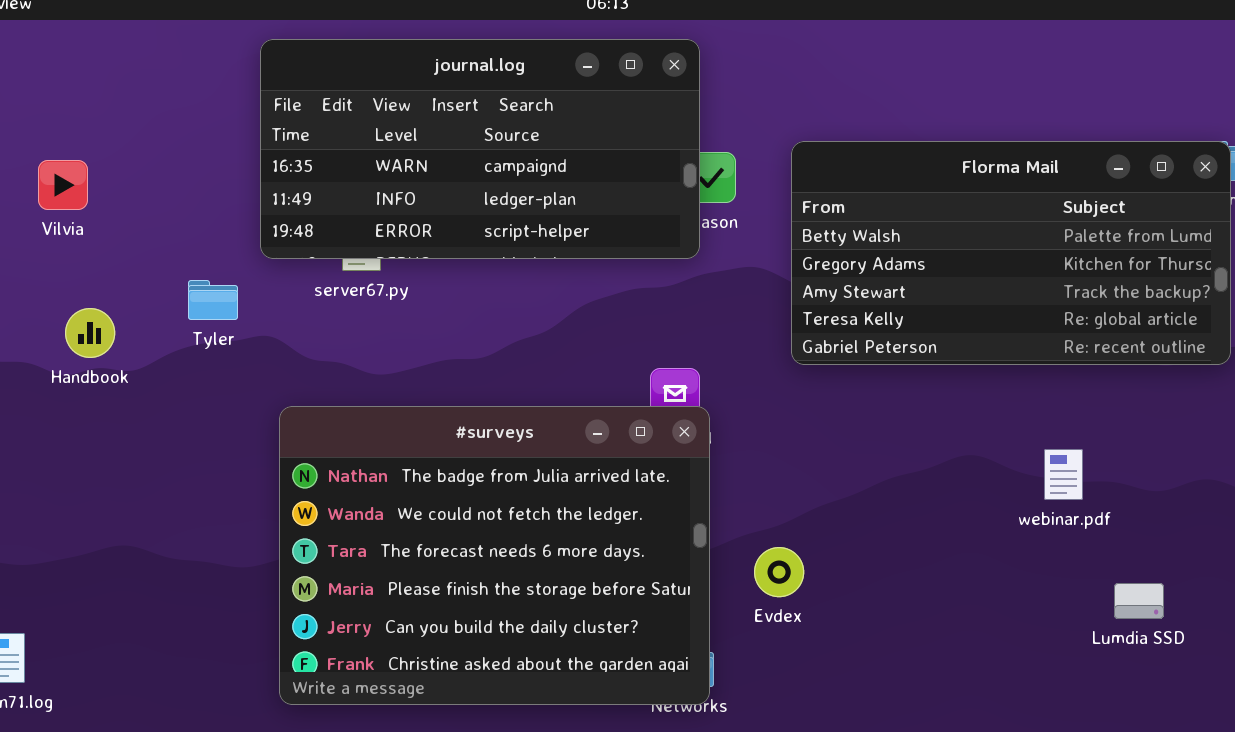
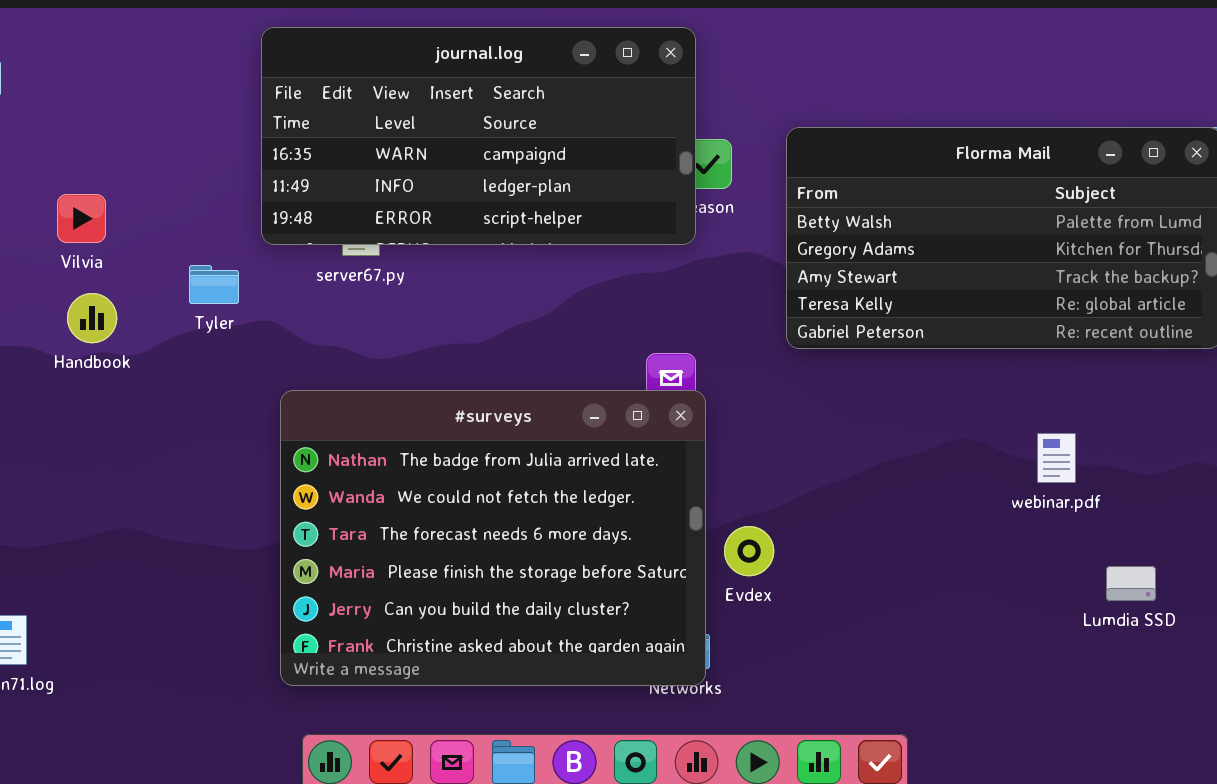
Vilvia: [38,160,88,210] -> [57,194,106,243], moved
Evdex: [754,547,804,597] -> [724,526,774,576], moved

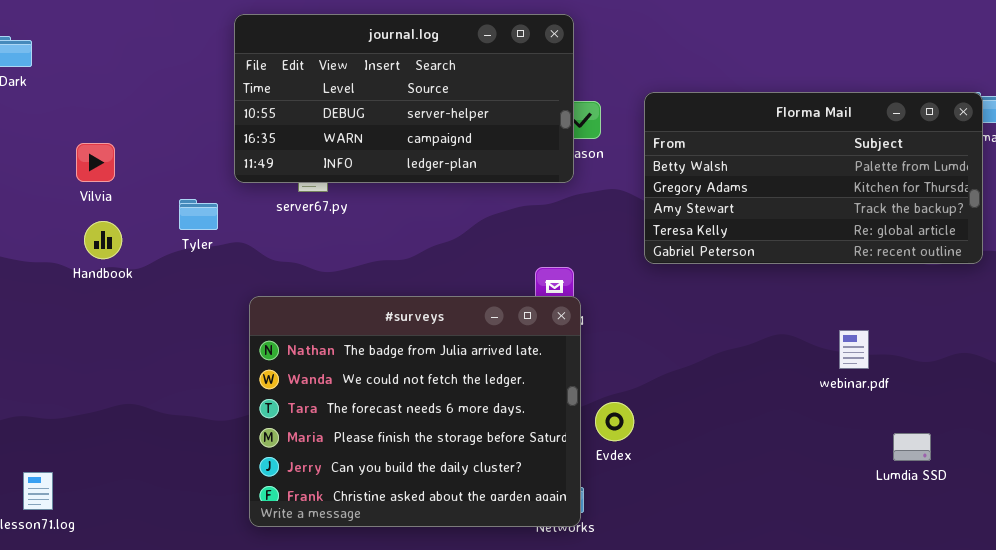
journal.log: [261,27,696,245] -> [234,14,574,183], scrolled up 1 row

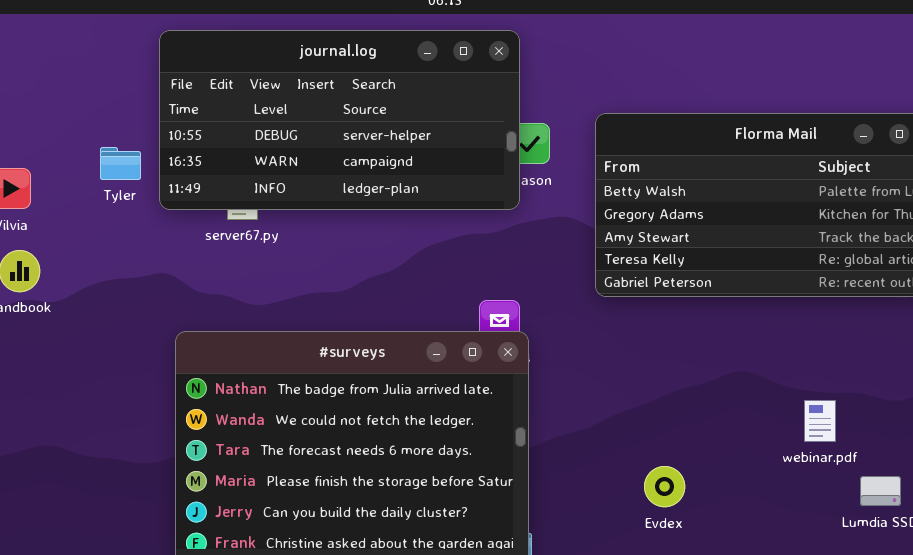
Tyler: [179,199,218,230] -> [100,147,141,180], moved
webinar.pdf: [839,330,869,369] -> [804,400,836,442], moved
Evdex: [595,402,634,441] -> [644,466,685,507], moved

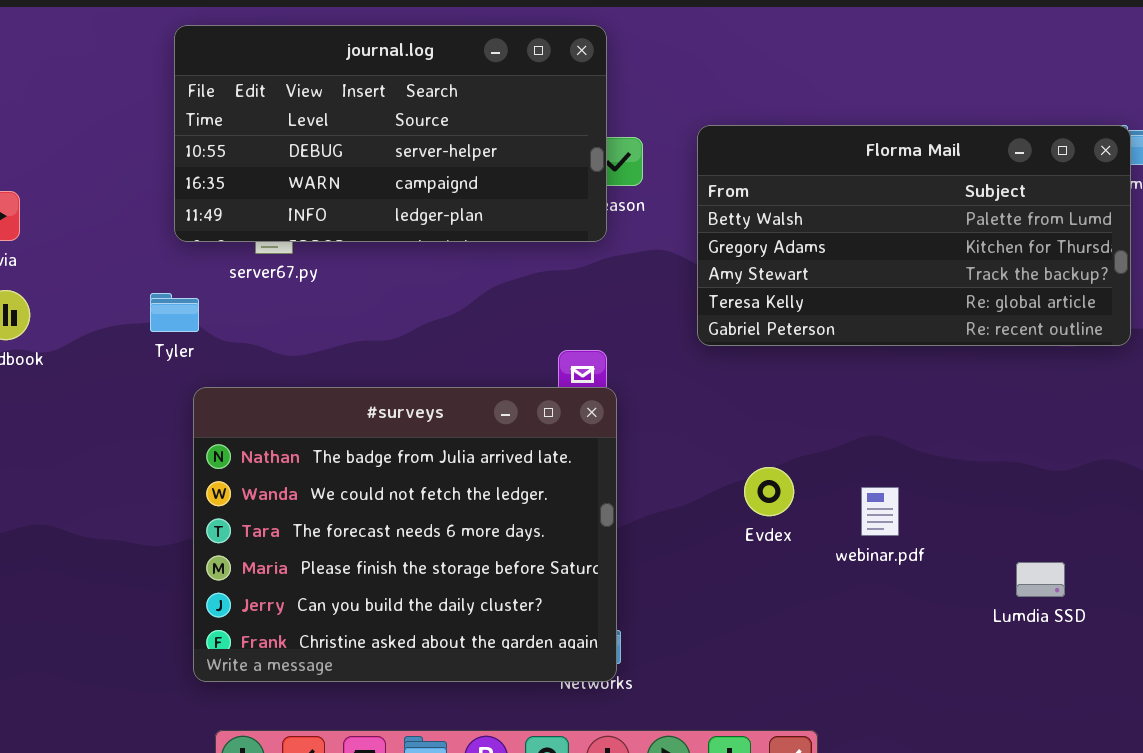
Tyler: [100,147,141,180] -> [150,293,199,332], moved
webinar.pdf: [804,400,836,442] -> [861,487,899,536], moved
Evdex: [644,466,685,507] -> [744,467,794,516], moved

